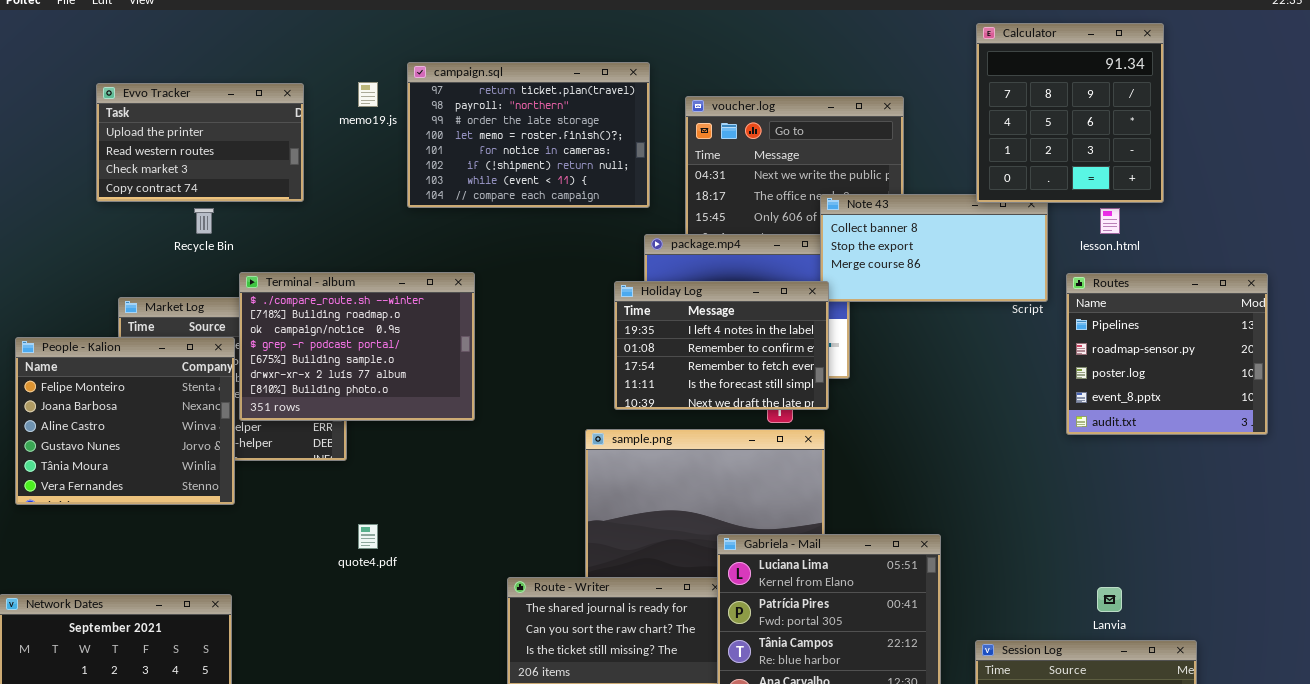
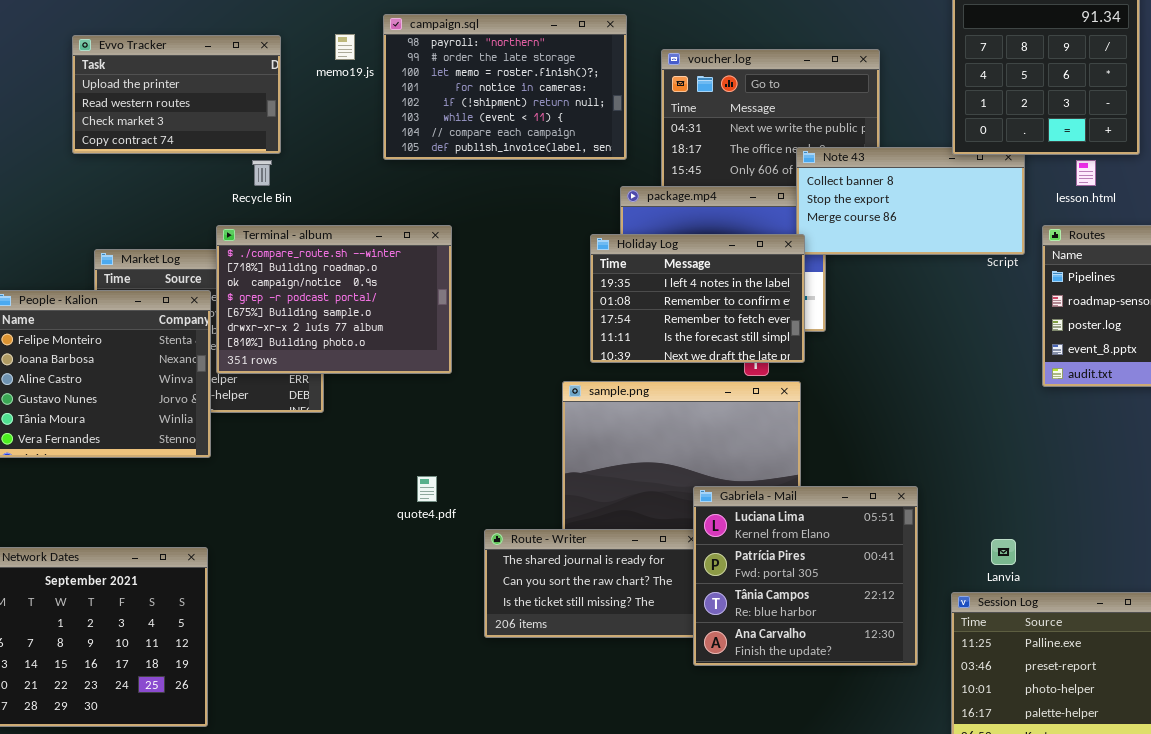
campaign.sql: [407,62,650,208] -> [383,14,627,160], scrolled down 1 row
Recycle Bin: [194,208,214,234] -> [252,160,272,186], moved
quote4.pdf: [358,524,378,549] -> [417,476,437,502], moved
Lanvia: [1097,587,1122,612] -> [991,539,1016,565], moved

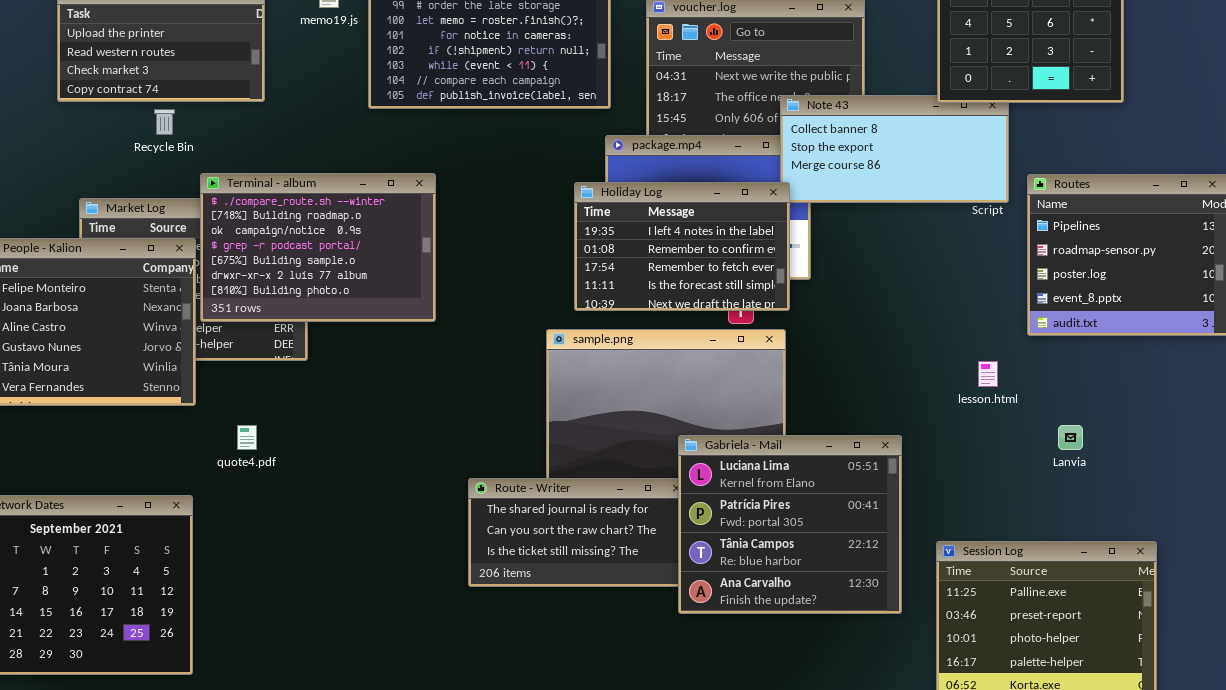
Recycle Bin: [252,160,272,186] -> [154,109,175,135], moved
lesson.html: [1076,160,1096,186] -> [978,361,998,387], moved
quote4.pdf: [417,476,437,502] -> [237,425,257,450], moved
Lanvia: [991,539,1016,565] -> [1058,425,1083,450], moved

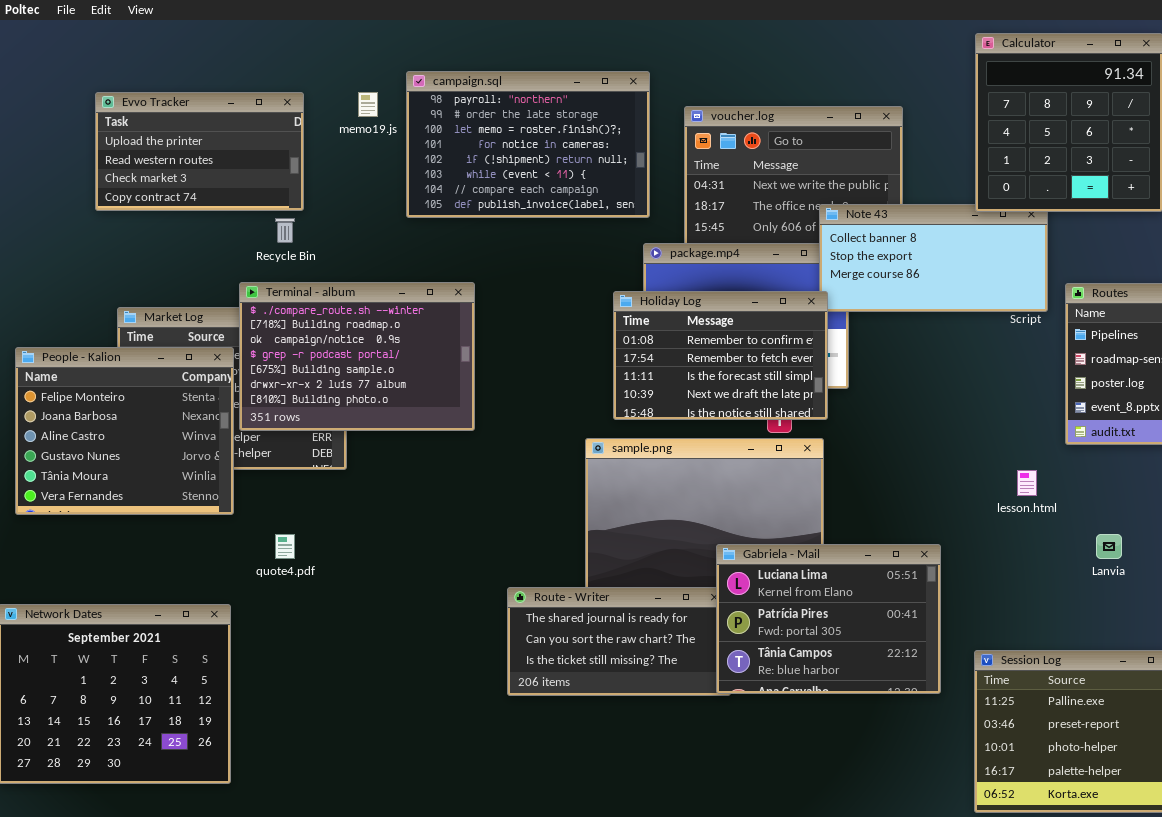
Recycle Bin: [154,109,175,135] -> [275,218,295,243], moved
Holiday Log: [574,182,790,311] -> [613,291,828,420], scrolled down 1 row
Gabriela - Mail: [678,435,902,614] -> [716,544,941,694], resized

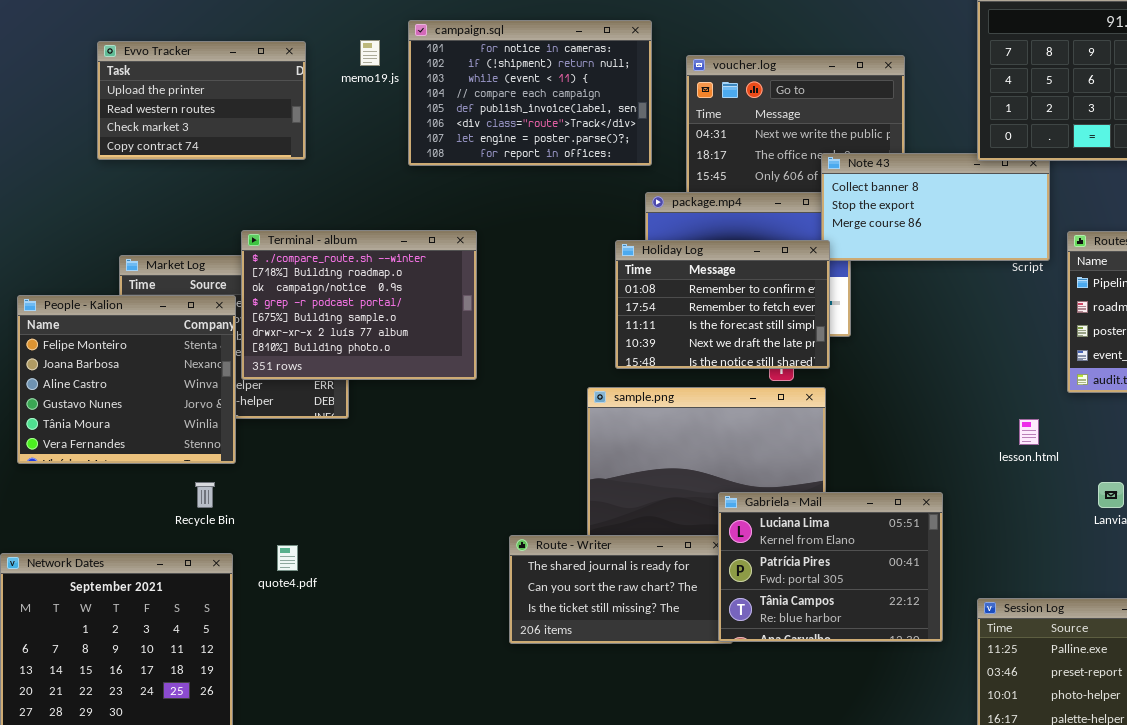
campaign.sql: [406,71,650,218] -> [408,20,652,166], scrolled down 3 rows
Recycle Bin: [275,218,295,243] -> [195,482,215,508], moved
quote4.pdf: [275,534,295,559] -> [277,545,298,571], moved

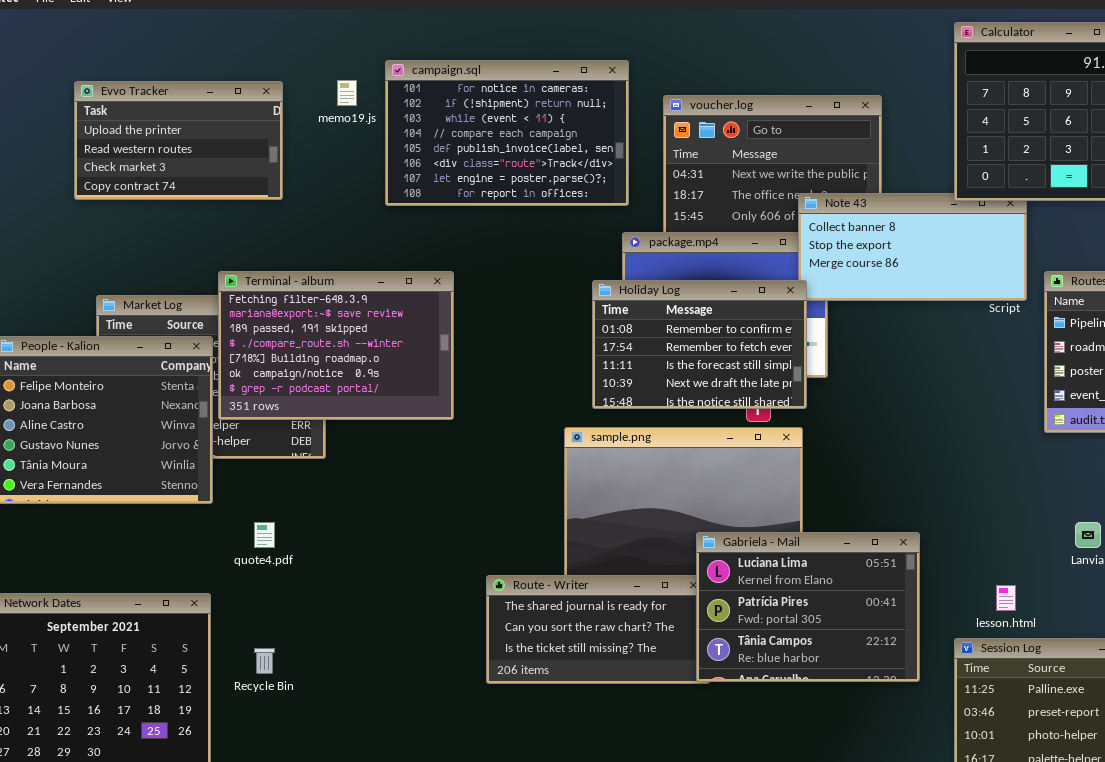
Terminal - album: [241,230,477,380] -> [218,271,454,420], scrolled up 3 rows
lesson.html: [1019,419,1039,445] -> [996,585,1016,611], moved
Recycle Bin: [195,482,215,508] -> [254,648,275,674], moved
quote4.pdf: [277,545,298,571] -> [254,522,275,548], moved

